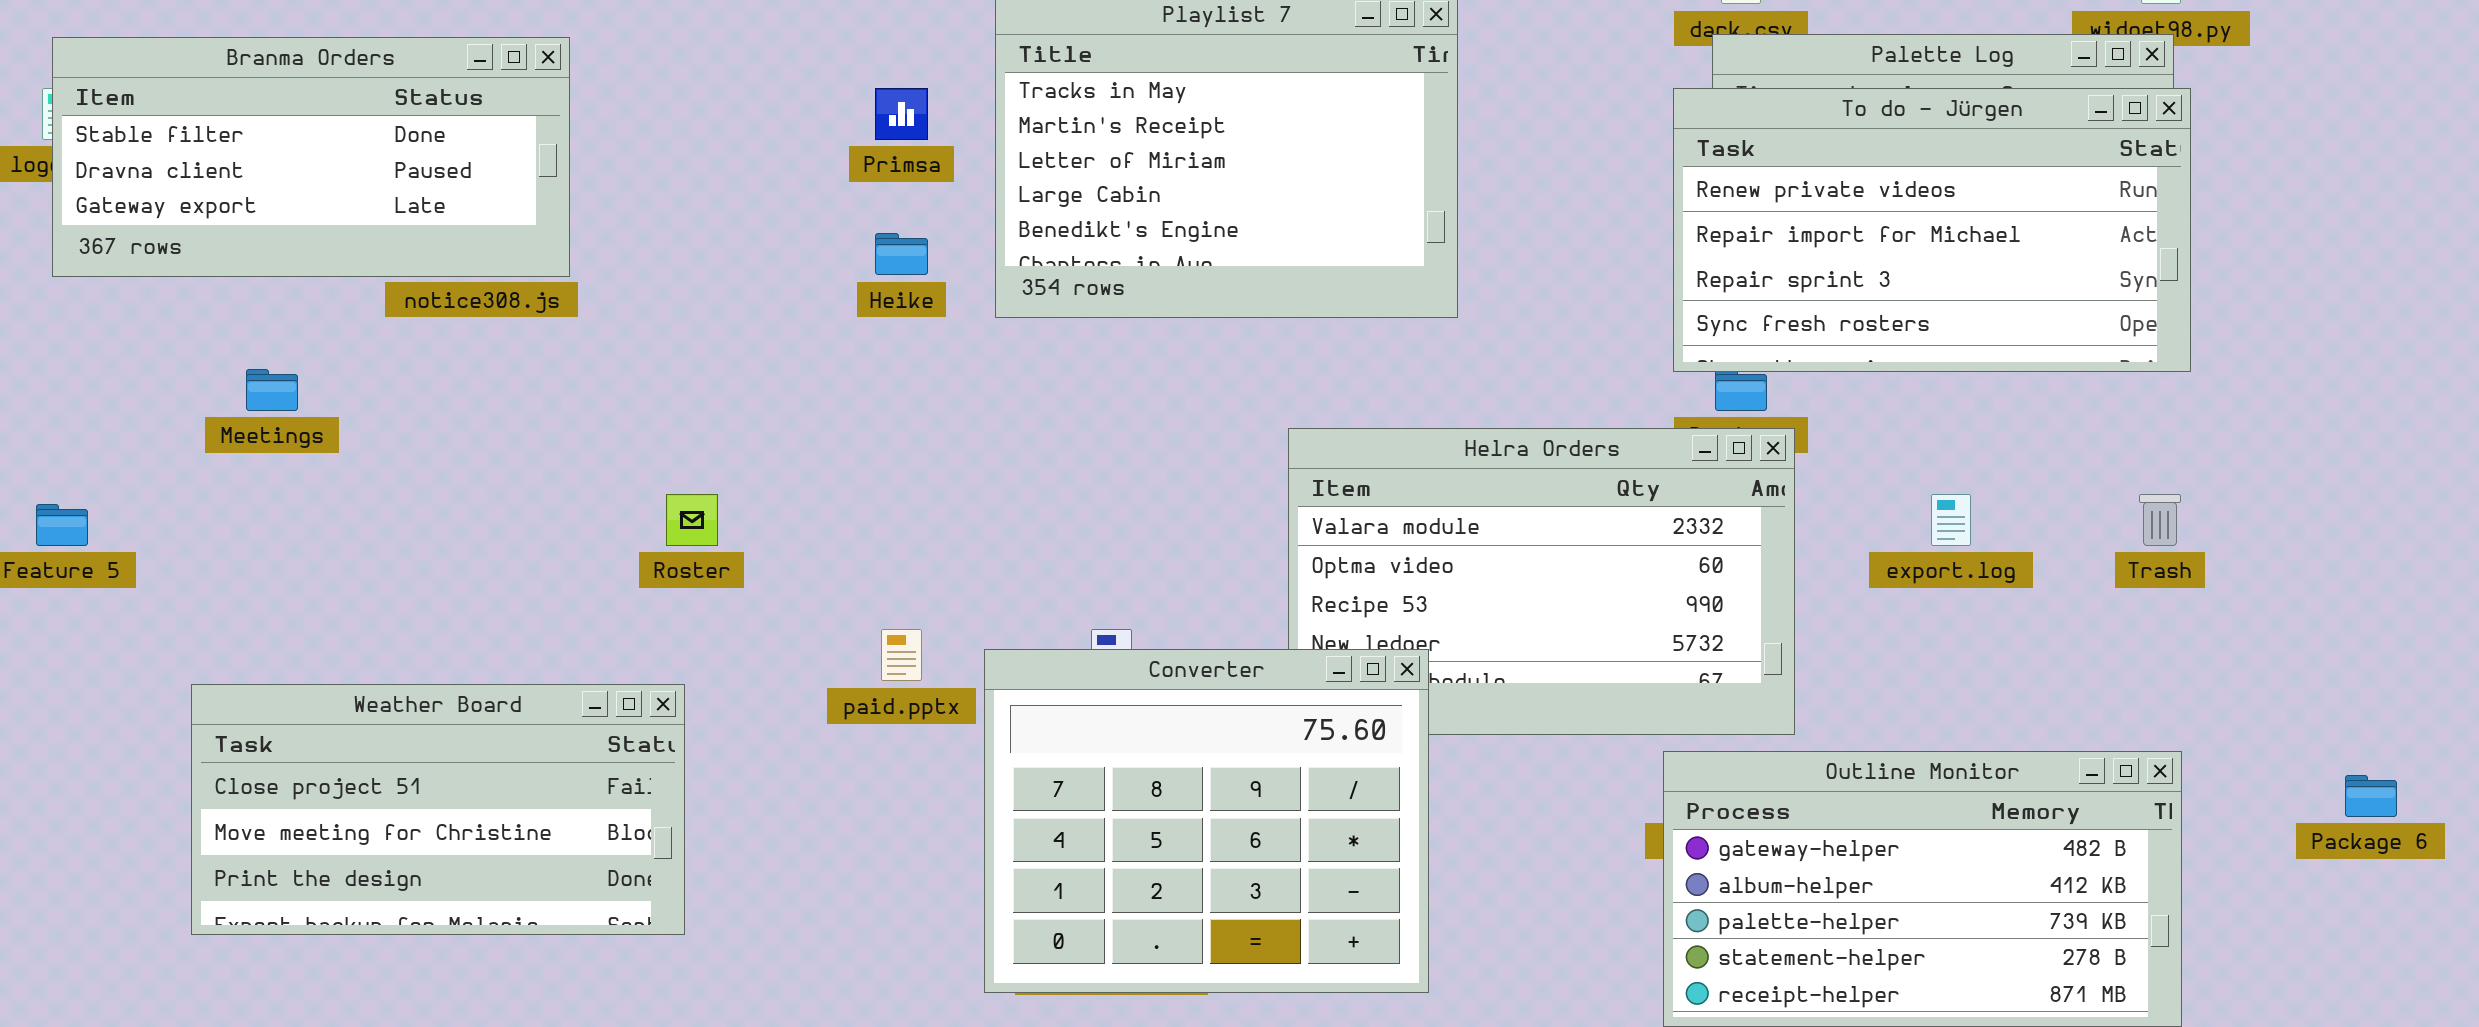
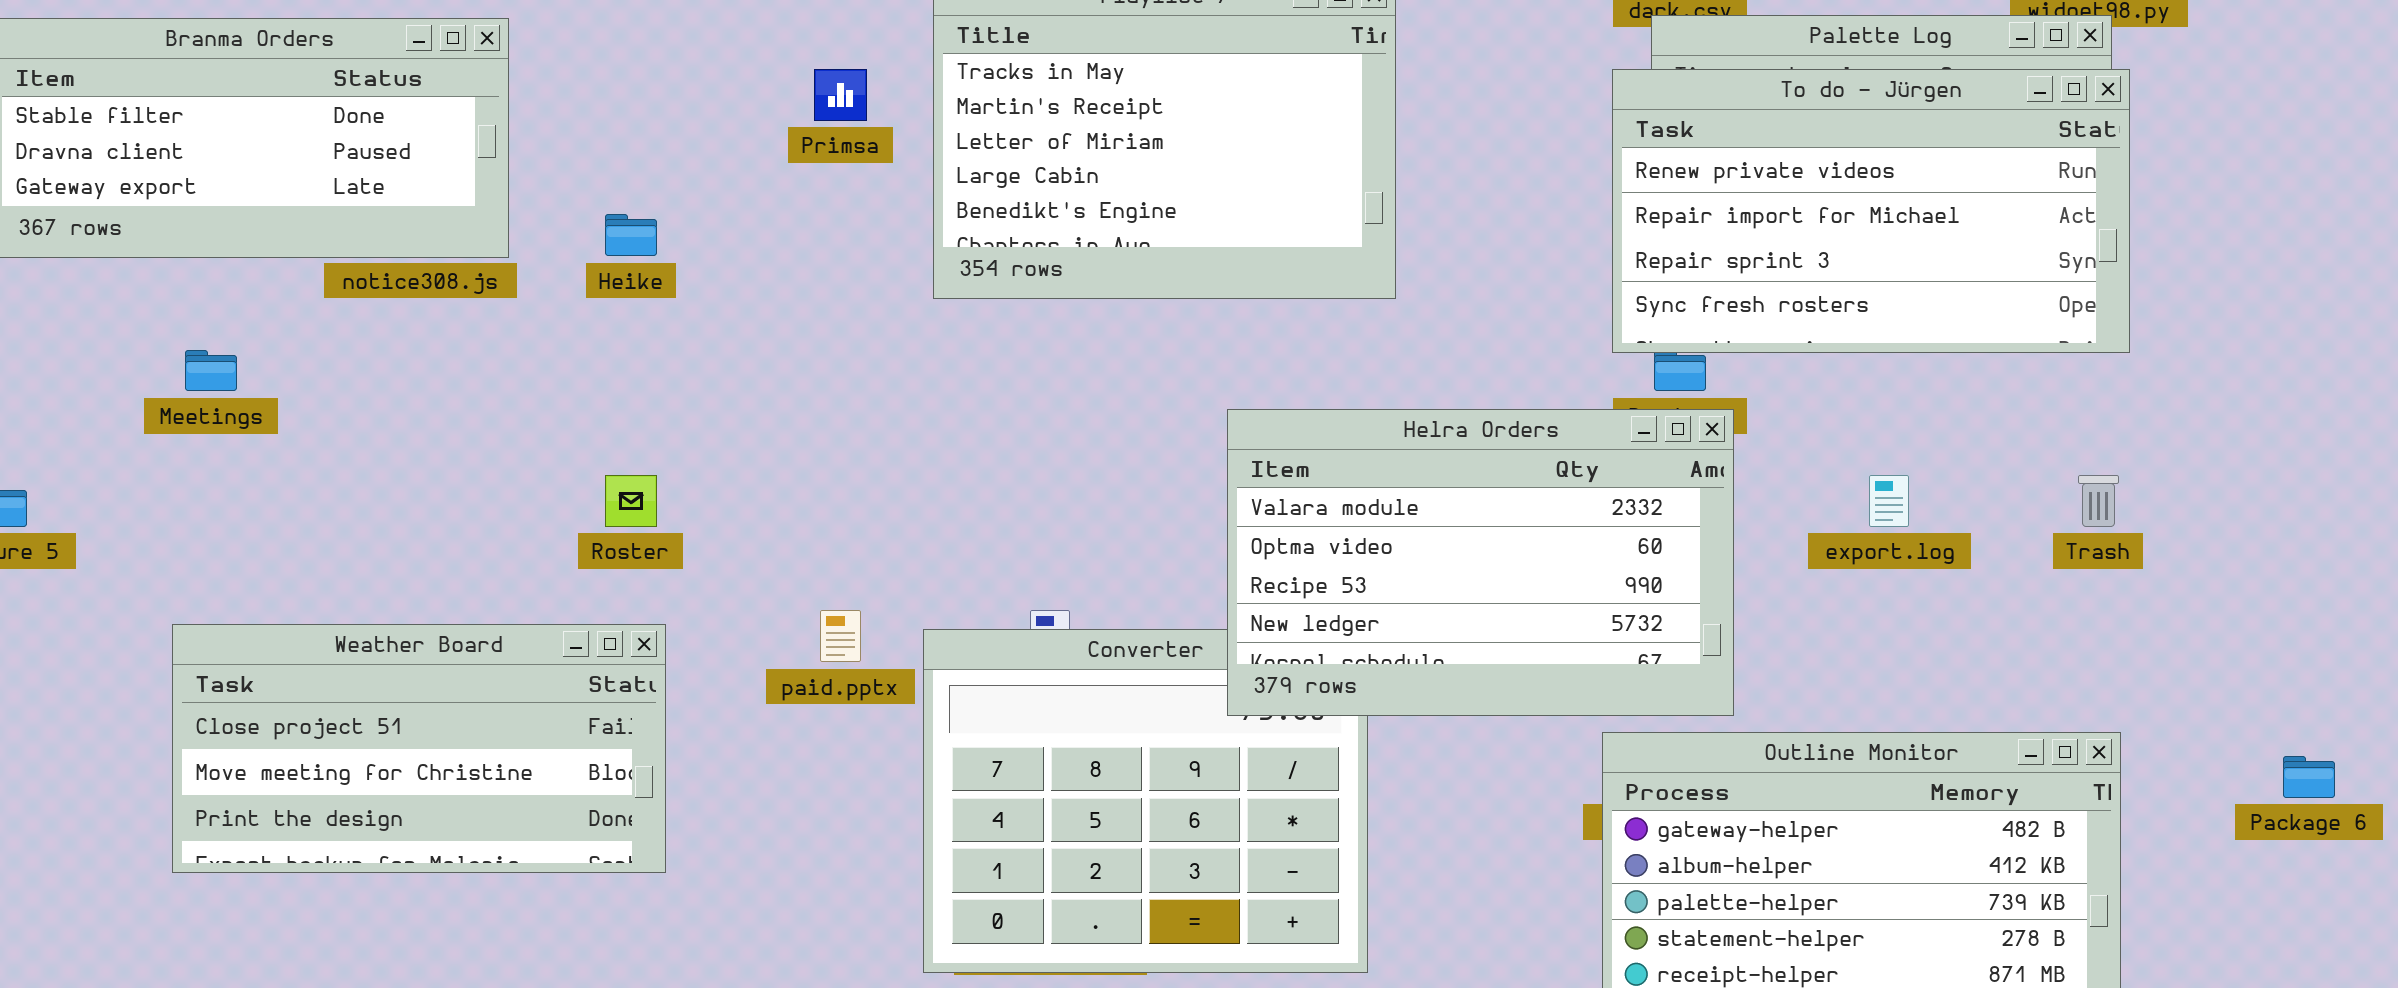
Heike: [875,233,928,275] -> [605,214,657,256], moved
Helra Orders: [1288,428,1795,735] -> [1227,409,1734,716], raised
Weather Board: [191,684,685,935] -> [172,624,666,873], moved

